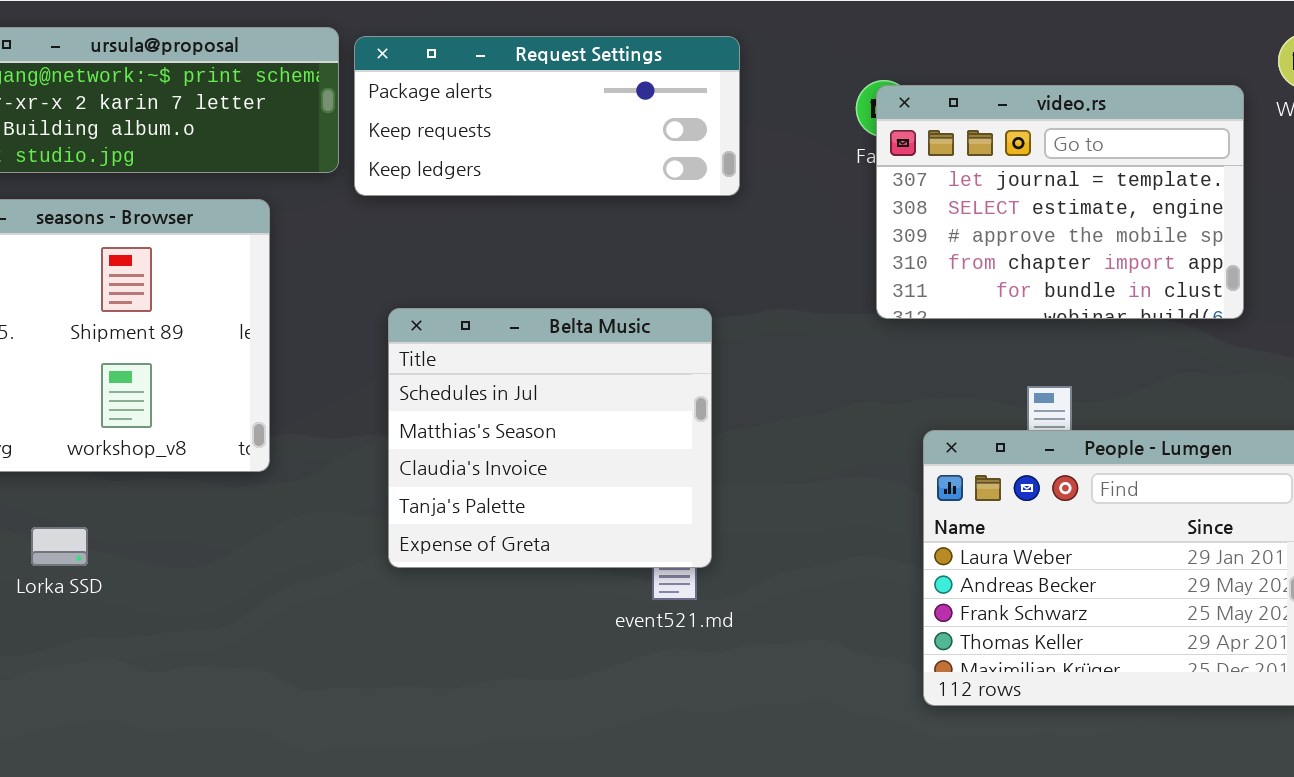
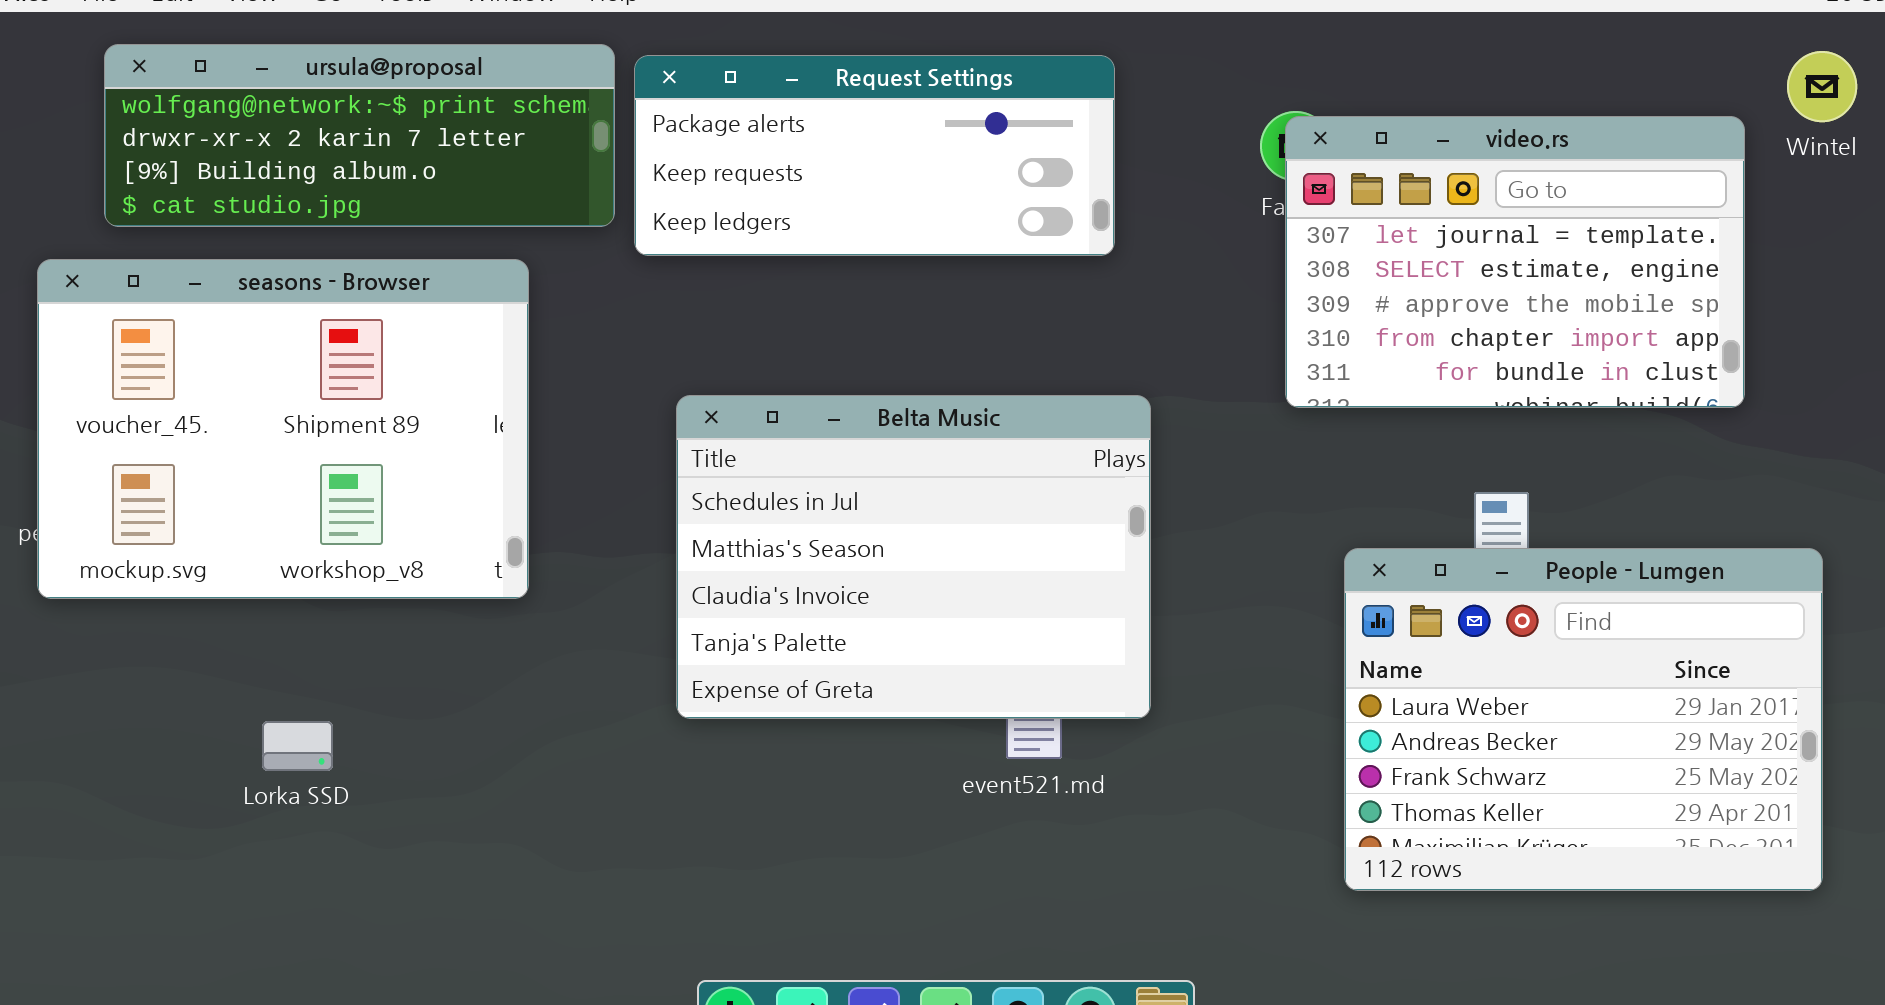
Belta Music: [388,308,712,568] -> [676,395,1151,719], resized
Lorka SSD: [31,527,88,566] -> [262,721,333,771], moved

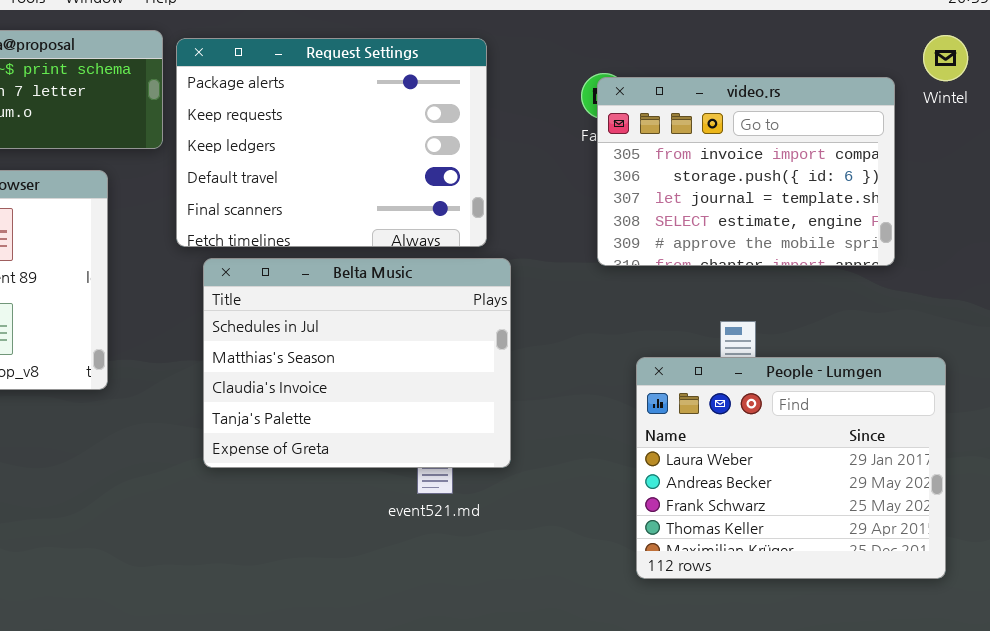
Request Settings: [634,55,1115,256] -> [176,38,487,247], resized
video.rs: [1285,116,1745,408] -> [597,77,895,266], scrolled up 2 rows

